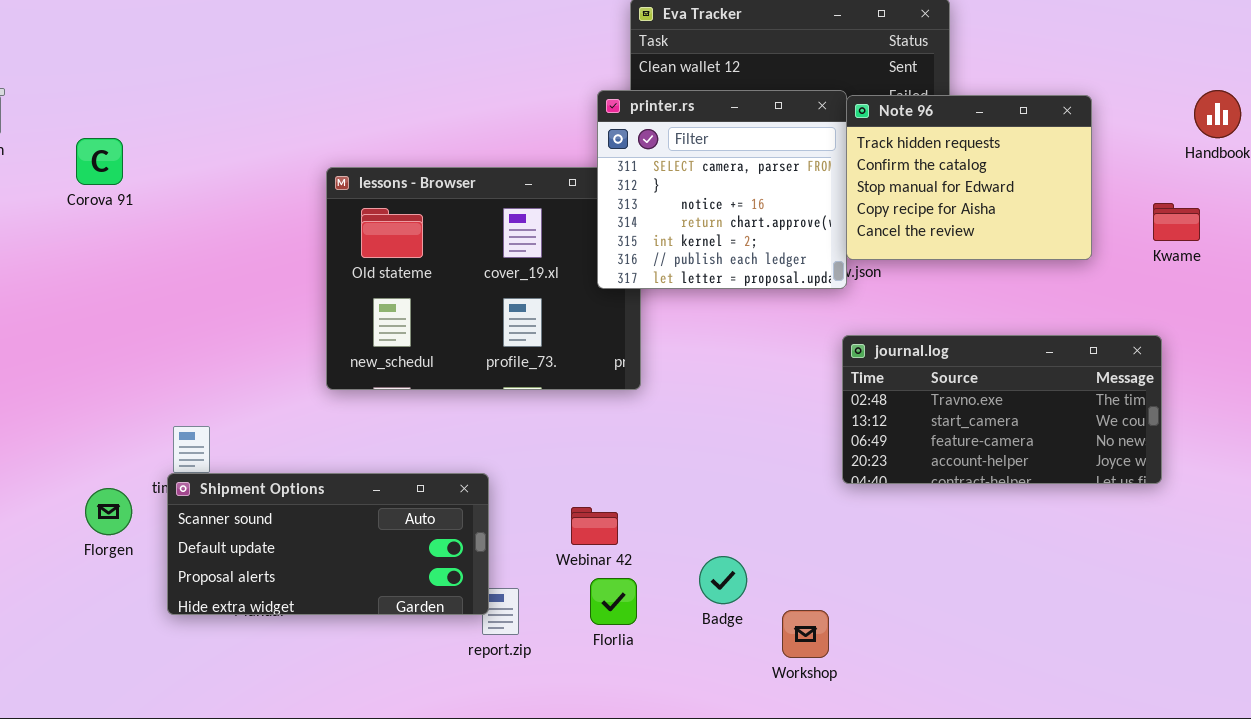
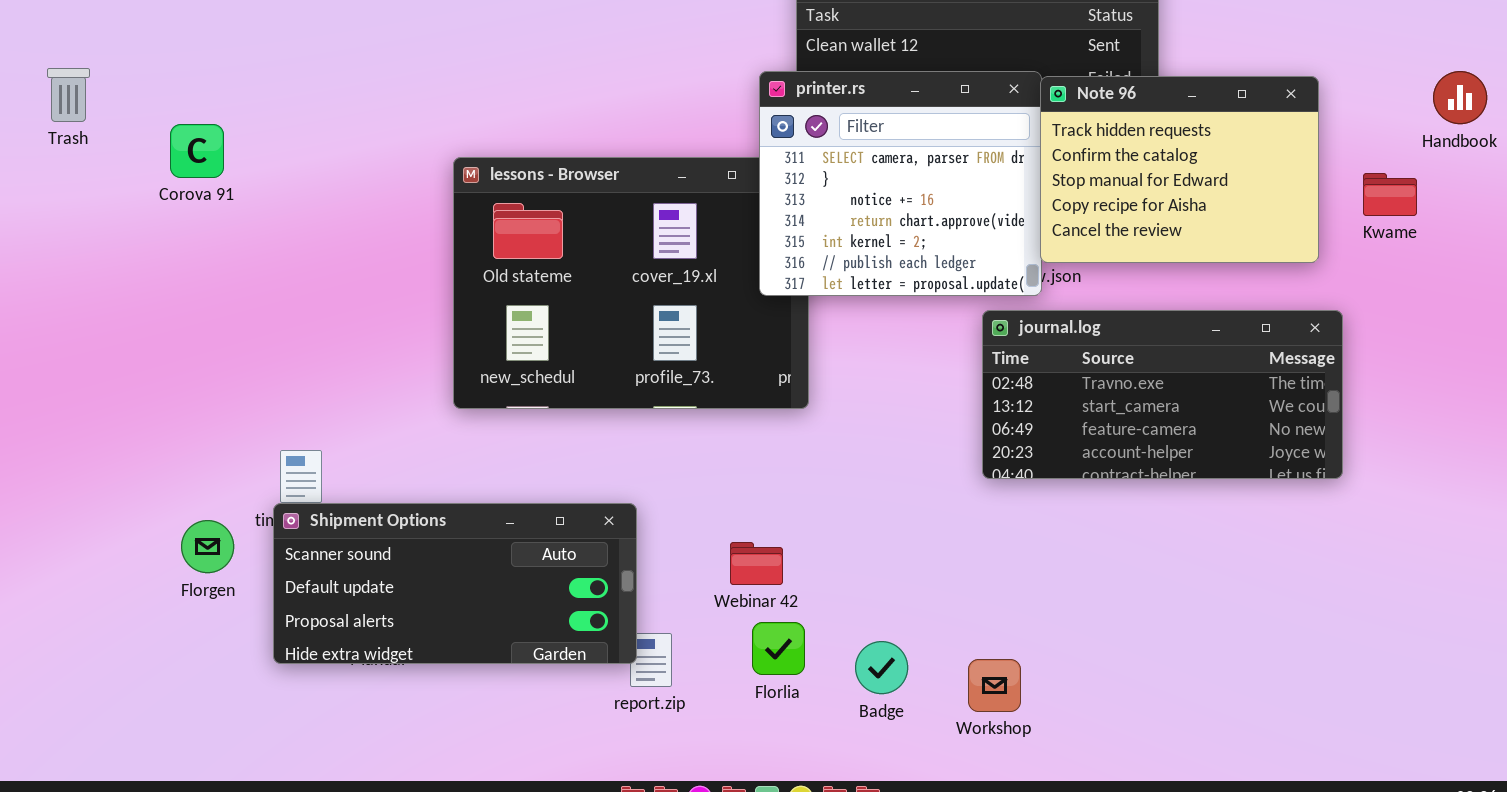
Kwame: [1153,203,1200,241] -> [1363,173,1417,216], moved
journal.log: [842,335,1162,484] -> [982,310,1343,479], moved
Badge: [699,556,747,604] -> [855,641,908,694], moved

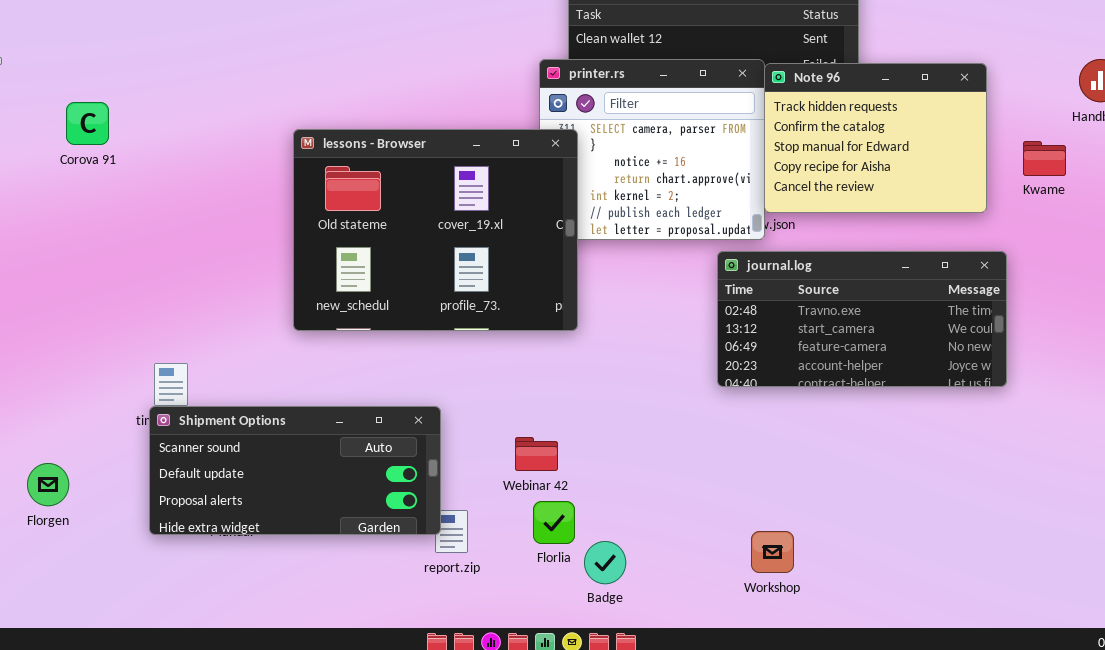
lessons - Browser: [453,157,809,409] -> [293,129,578,331], raised
Florgen: [181,520,234,573] -> [27,463,69,506], moved
Badge: [855,641,908,694] -> [584,541,626,584], moved
Workshop: [968,659,1021,712] -> [751,531,794,573], moved

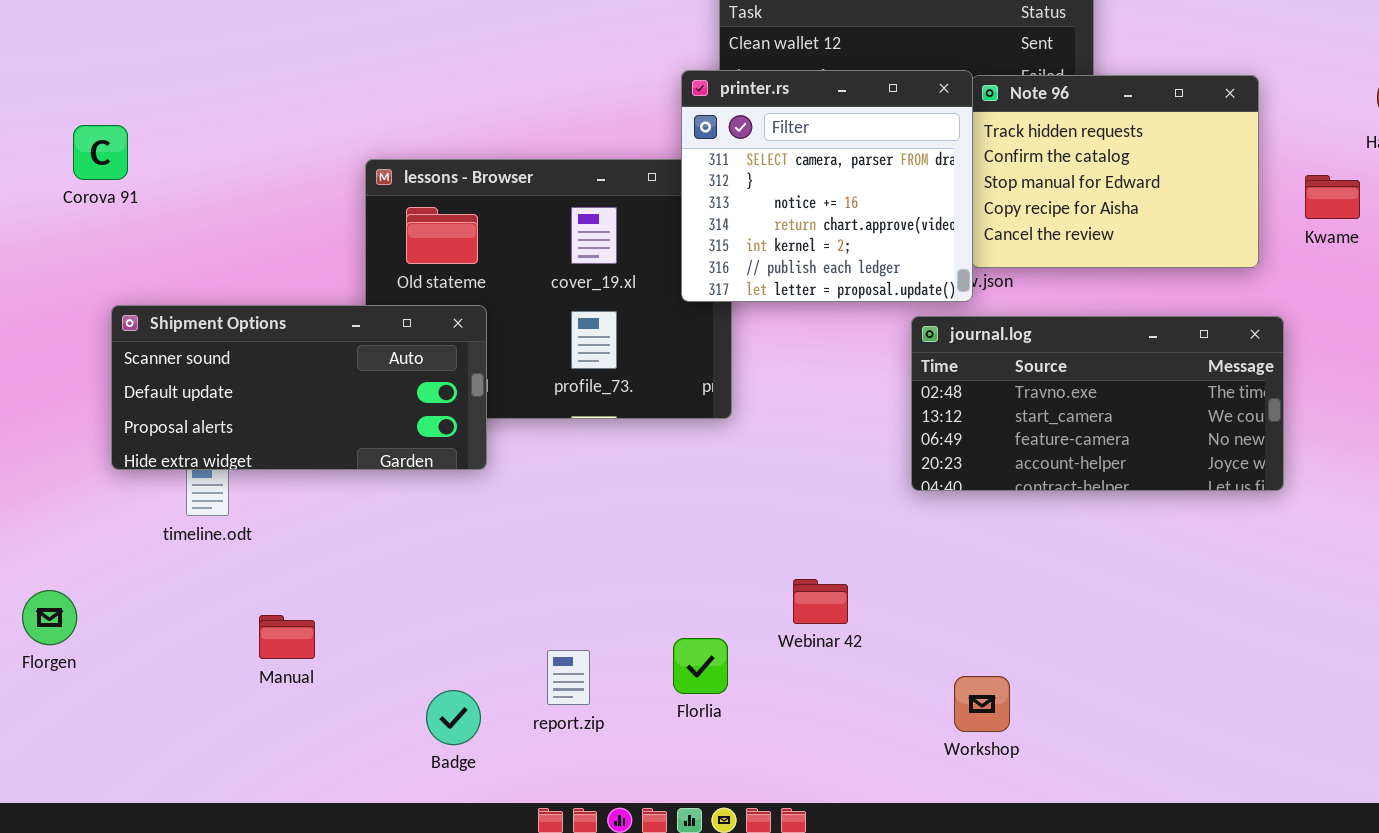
printer.rs: [539,59,765,240] -> [681,70,973,302], raised
Shipment Options: [149,406,441,535] -> [111,305,487,470], moved
Webinar 42: [515,437,558,471] -> [793,579,848,624], moved
Badge: [584,541,626,584] -> [426,690,481,745], moved

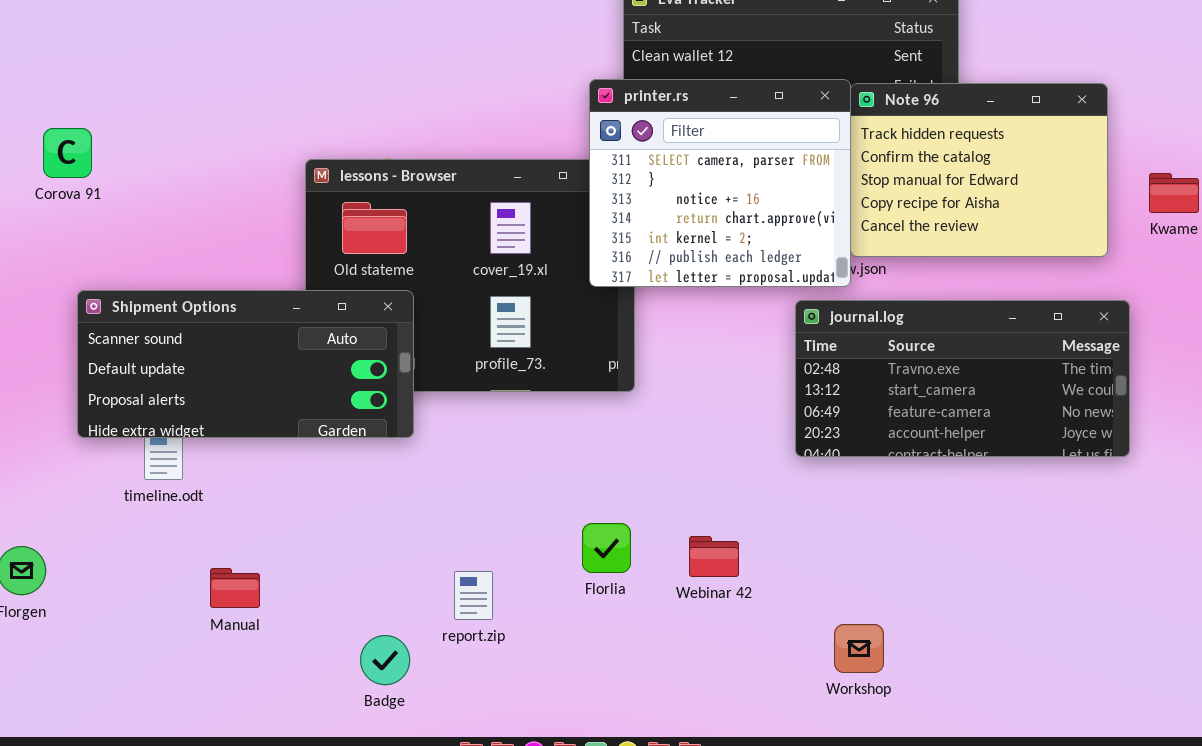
Florlia: [673,638,728,694] -> [582,523,631,573], moved
report.zip: [547,650,590,705] -> [454,571,493,620], moved

